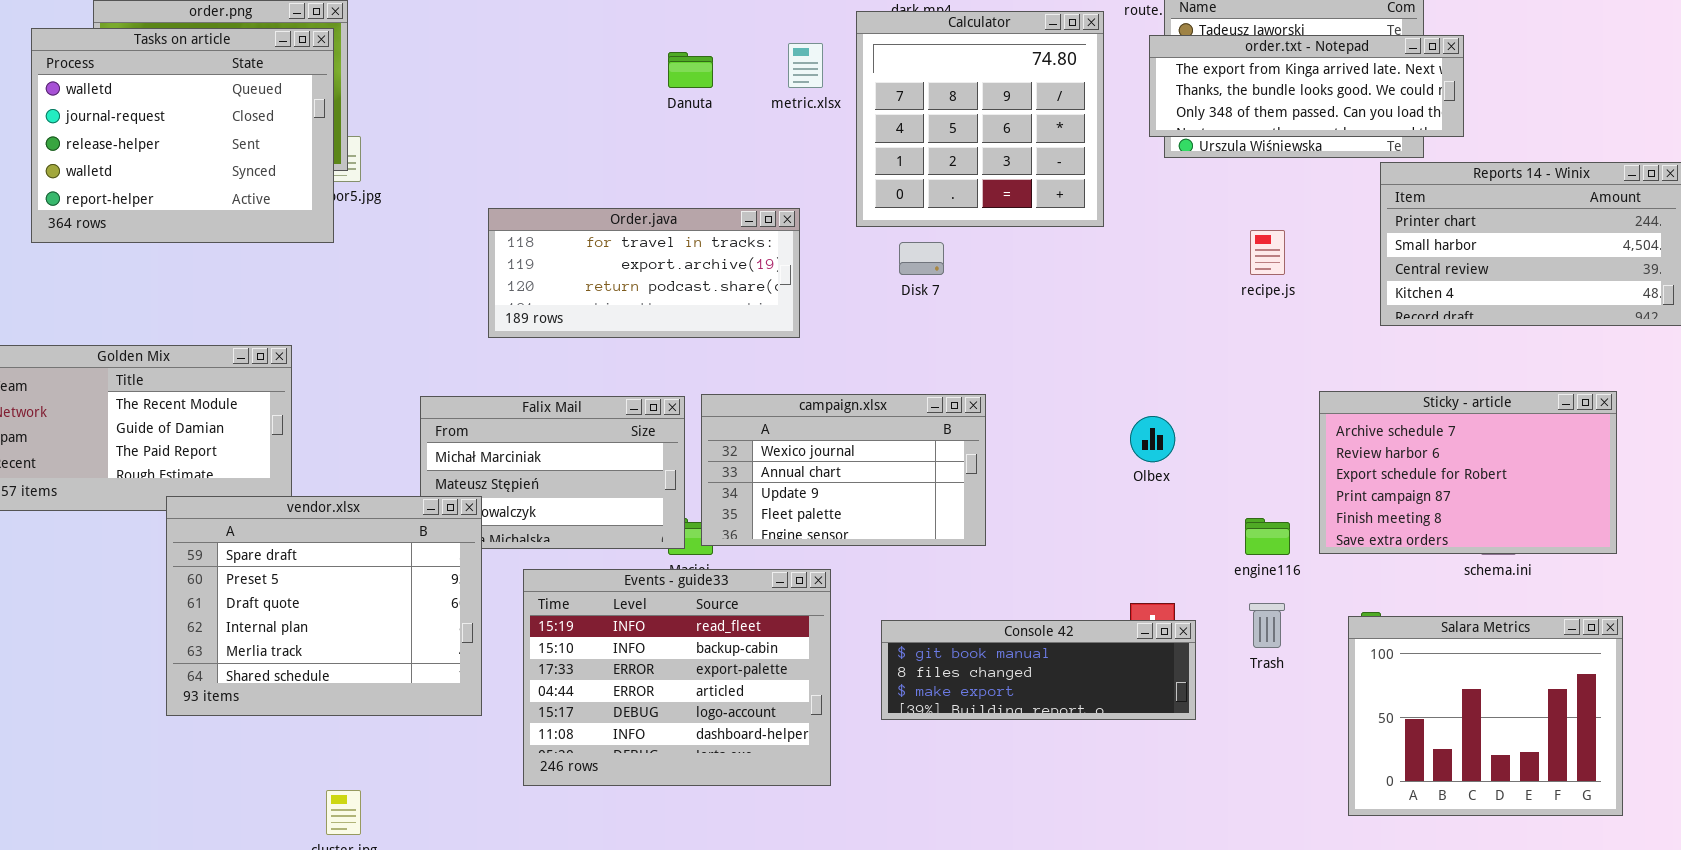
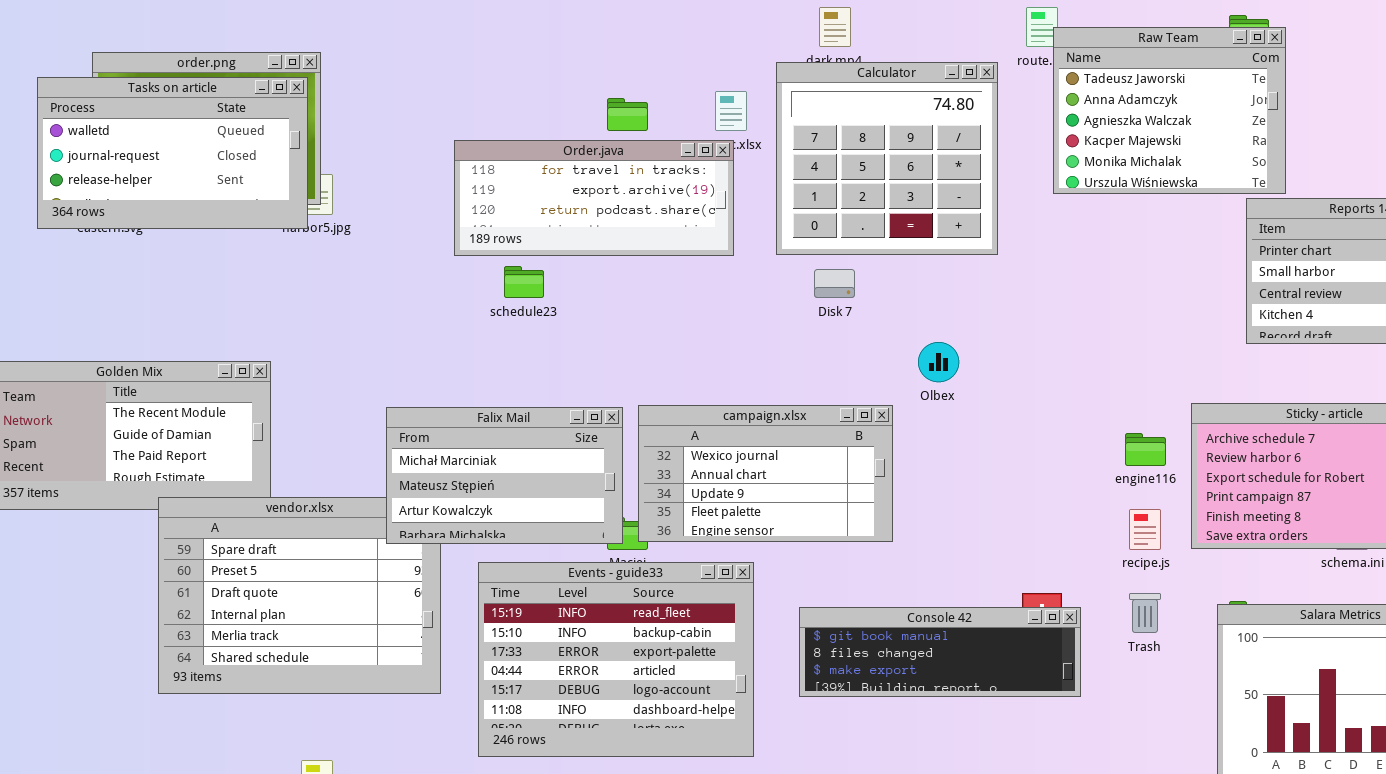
Tasks on article: [31,28,334,243] -> [37,77,308,229], resized
order.txt - Notepad: [1149,35,1464,137] -> none, closed
Order.java: [488,208,800,338] -> [454,140,734,256], moved
recipe.js: [1250,230,1285,275] -> [1129,509,1161,550], moved
Falix Mail: [420,396,685,549] -> [386,407,623,544], raised
Olbex: [1130,416,1175,462] -> [918,342,959,382], moved
engine116: [1245,518,1290,555] -> [1125,433,1166,466], moved

